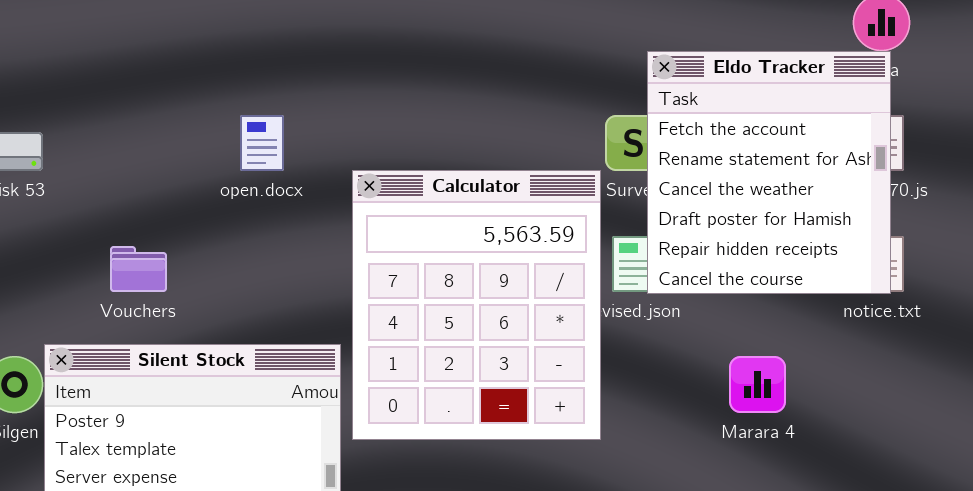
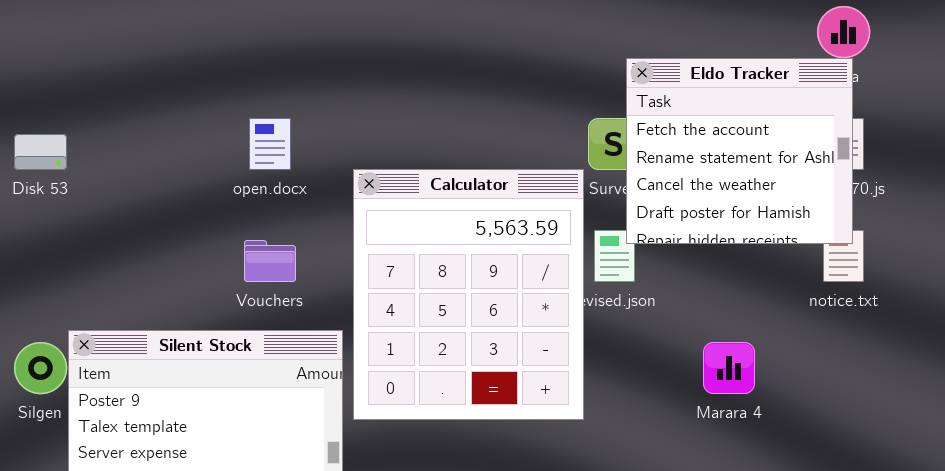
Eldo Tracker: [647,51,891,294] -> [626,58,853,244], resized
Vouchers: [110,246,167,292] -> [244,240,296,282], moved

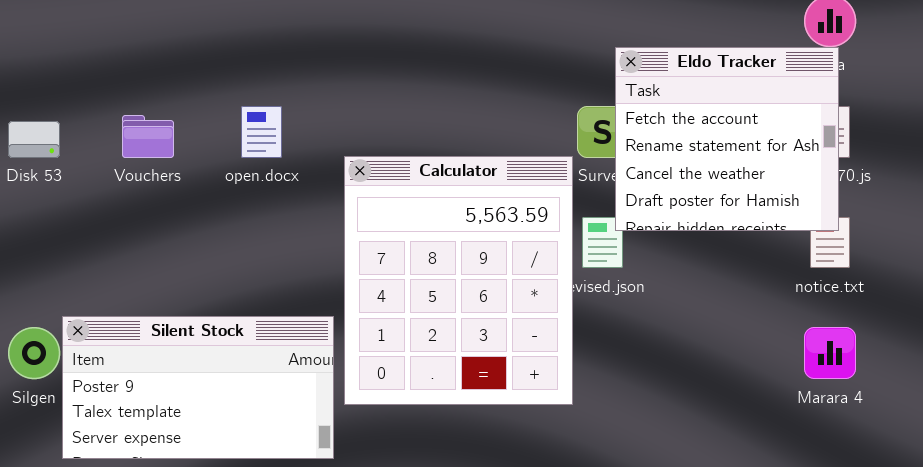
Vouchers: [244,240,296,282] -> [122,115,174,158], moved
Marara 4: [703,342,755,394] -> [804,327,856,379], moved

